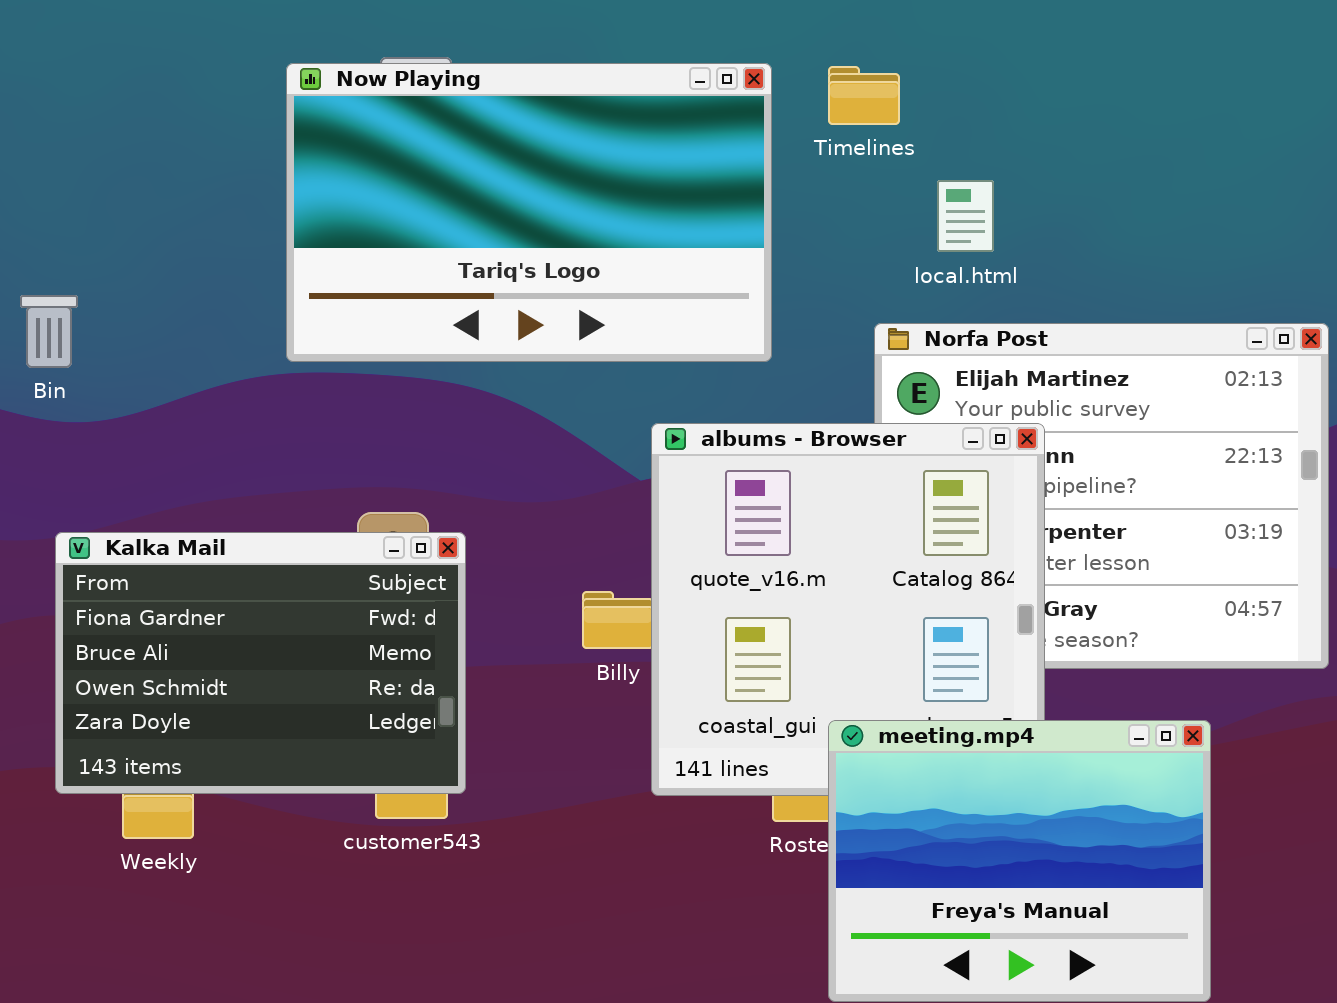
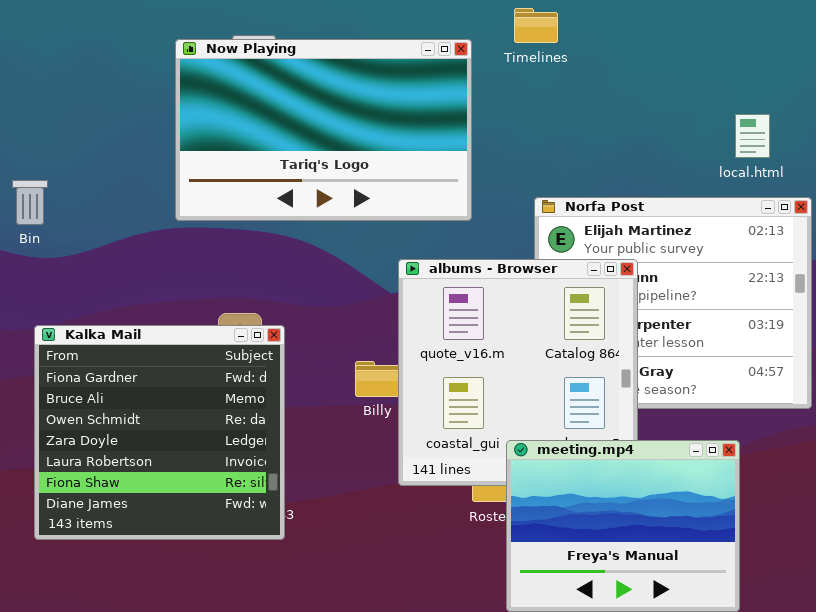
Timelines: [828,66,900,125] -> [514,8,558,43], moved
local.html: [937,180,994,252] -> [735,114,770,158], moved
Kalka Mail: [55,532,466,794] -> [34,325,285,540], resized

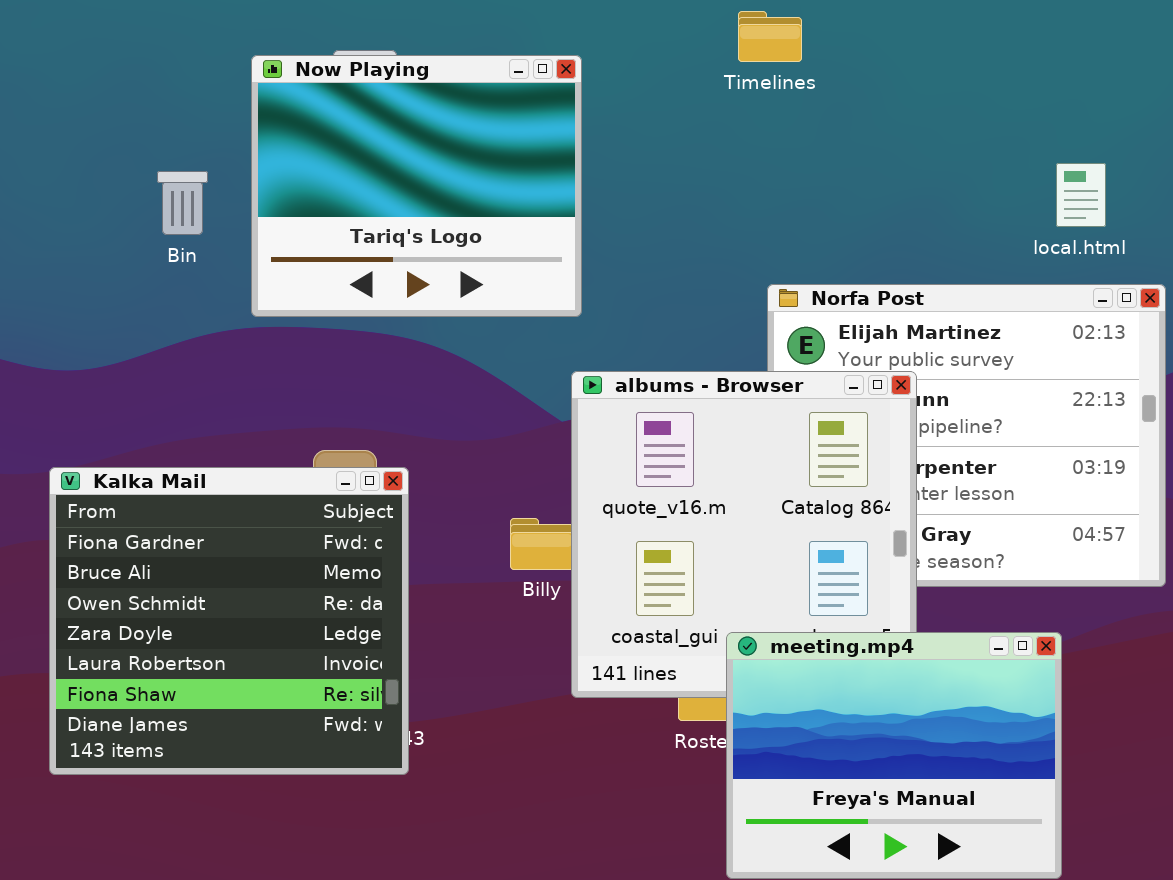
Now Playing: [175,39,472,221] -> [251,55,582,317], resized
Bin: [12,180,48,225] -> [157,171,208,235], moved

